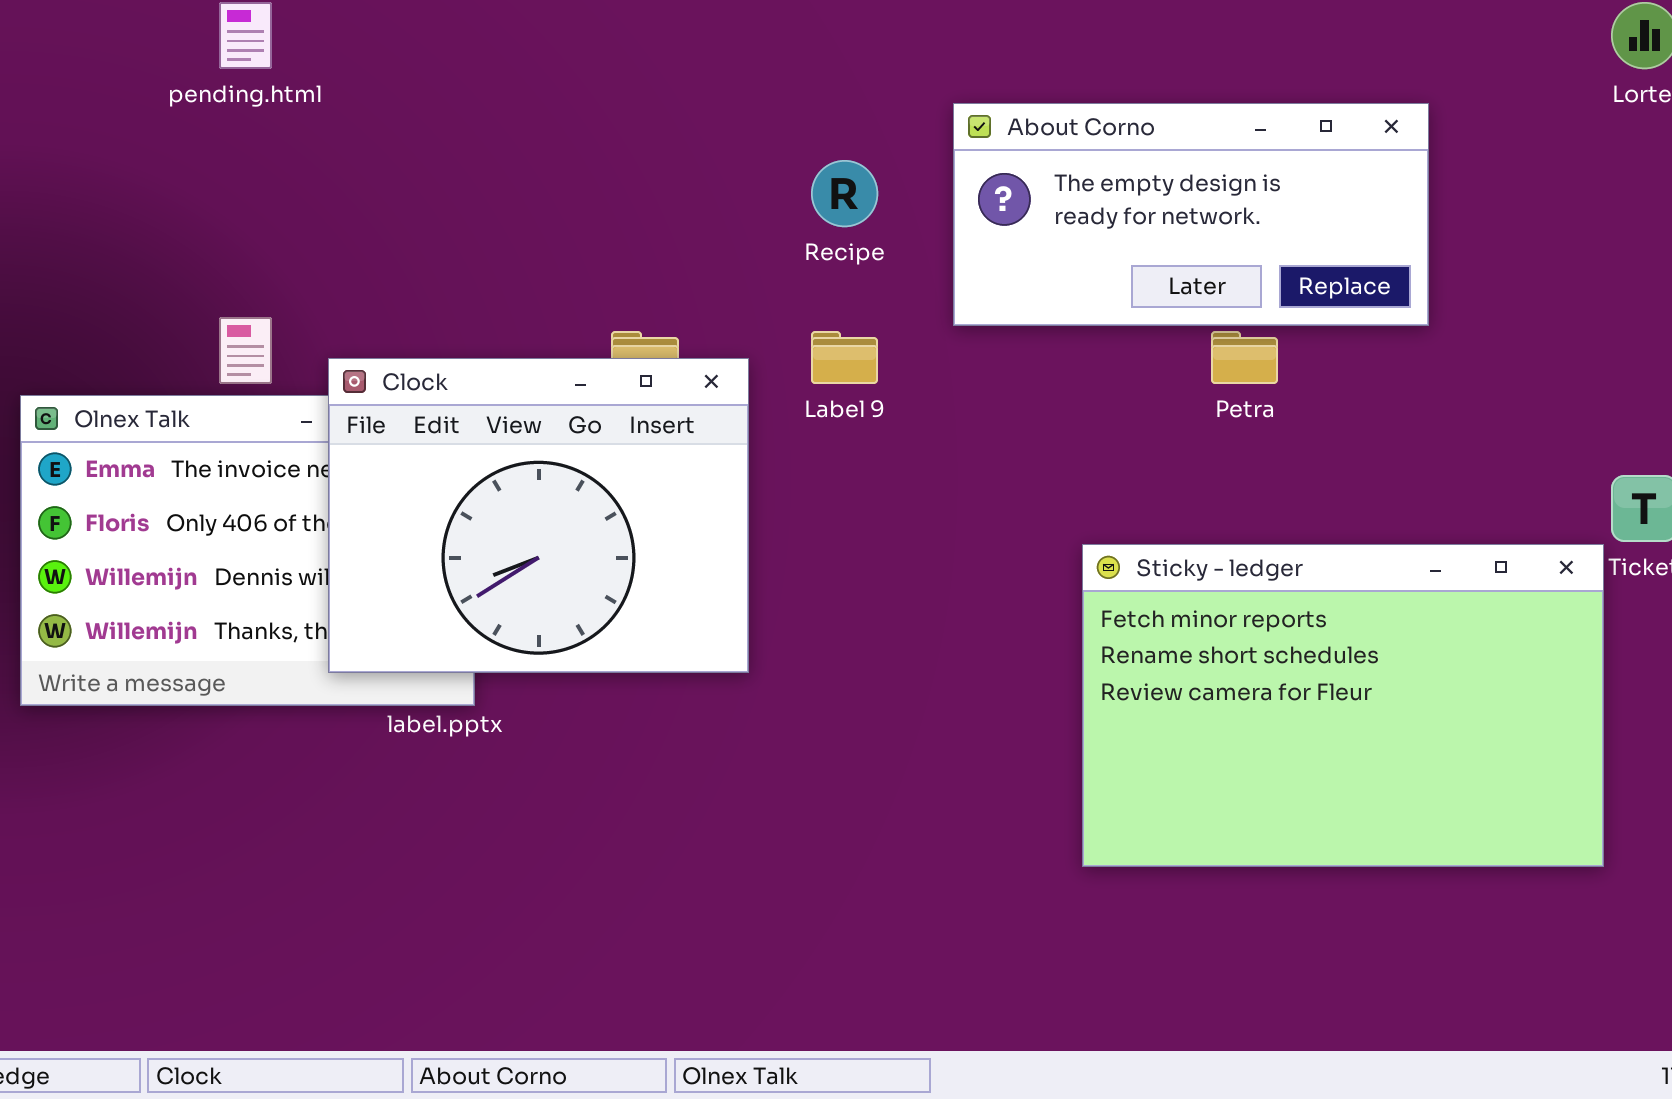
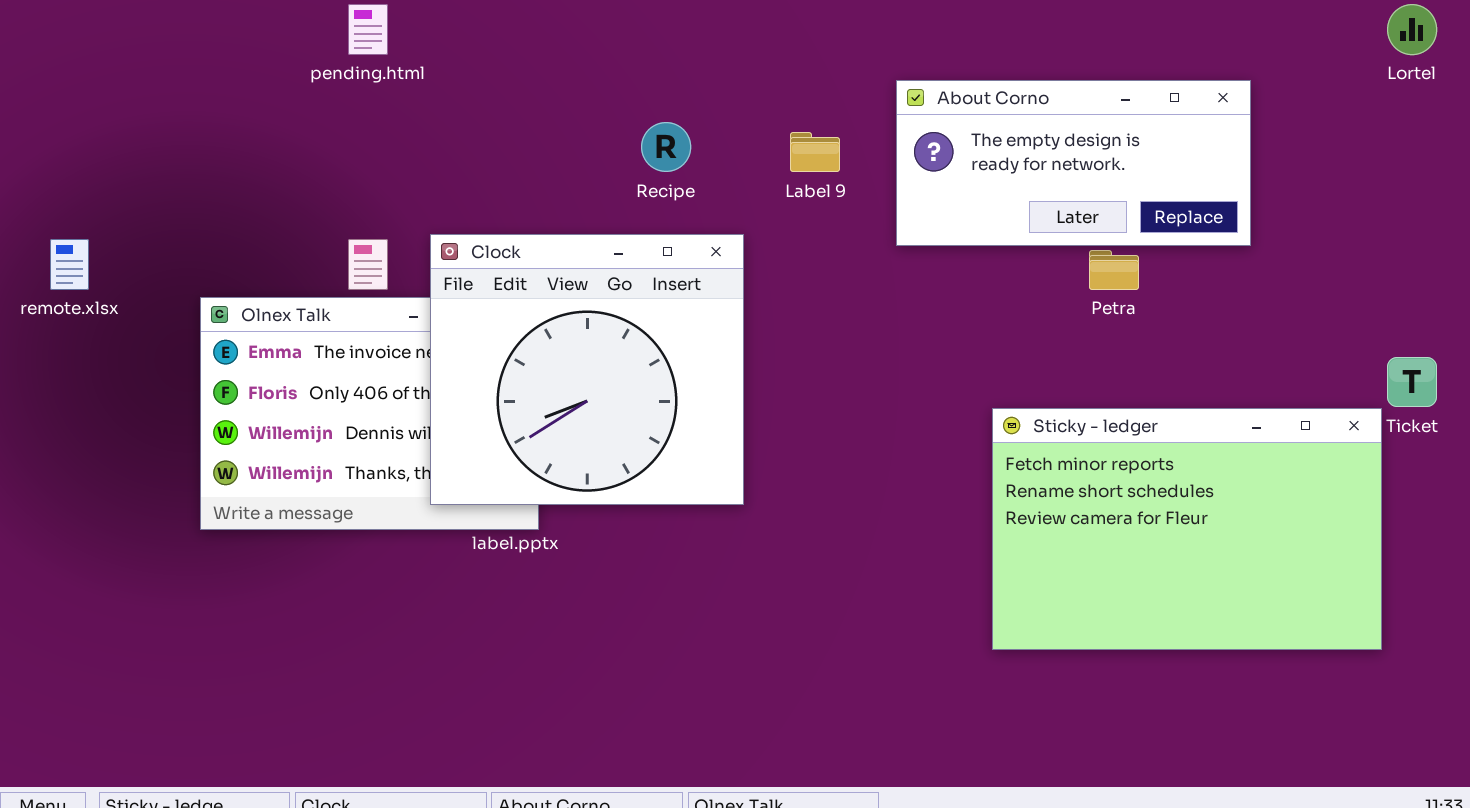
Recipe: [811,160,878,227] -> [641,122,691,172], moved
Label 9: [811,331,878,384] -> [790,132,840,172], moved
Clock: [328,358,749,673] -> [430,234,744,505], resized

